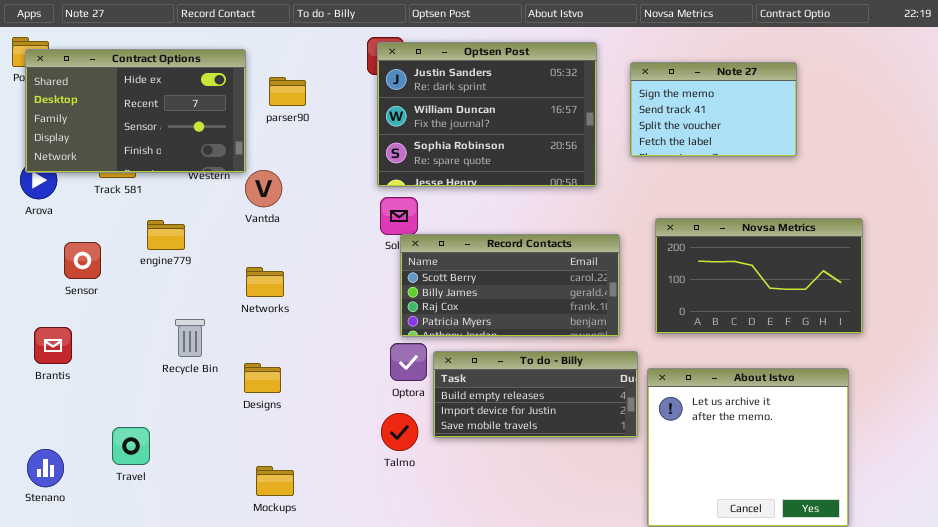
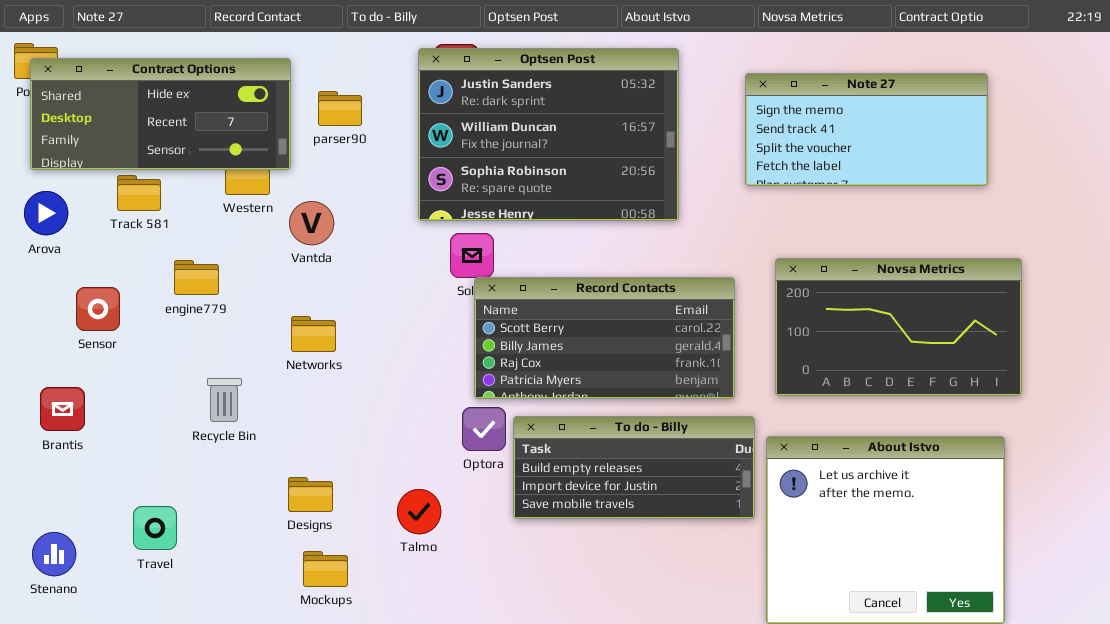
Optsen Post: [377,42,597,187] -> [418,48,679,221], moved
Contract Options: [25,49,246,173] -> [30,58,291,170], resized
Note 27: [630,62,797,157] -> [745,73,988,186], resized
Designs: [244,363,281,393] -> [288,477,333,512], moved
Talmo: [381,413,418,451] -> [397,489,441,534], moved

